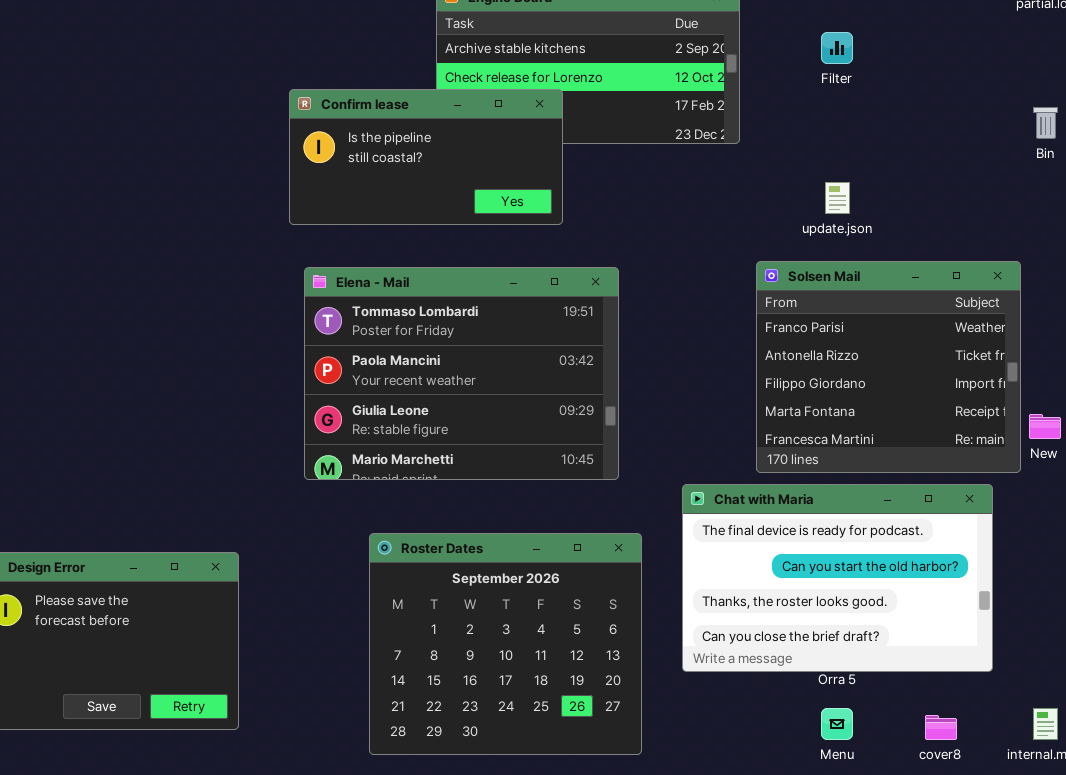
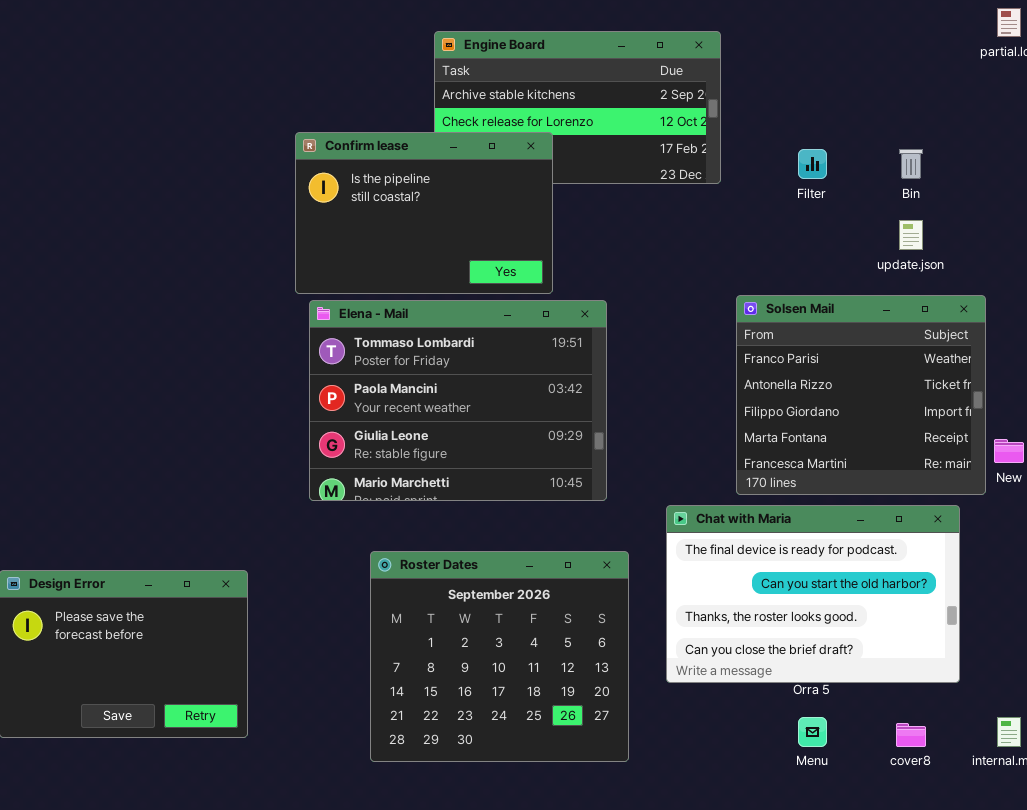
Filter: [821,32,853,64] -> [798,149,827,179], moved
Confirm lease: [289,89,563,225] -> [295,132,553,294], resized
Bin: [1033,107,1058,139] -> [899,149,923,179], moved
update.json: [825,182,850,214] -> [899,220,923,250], moved

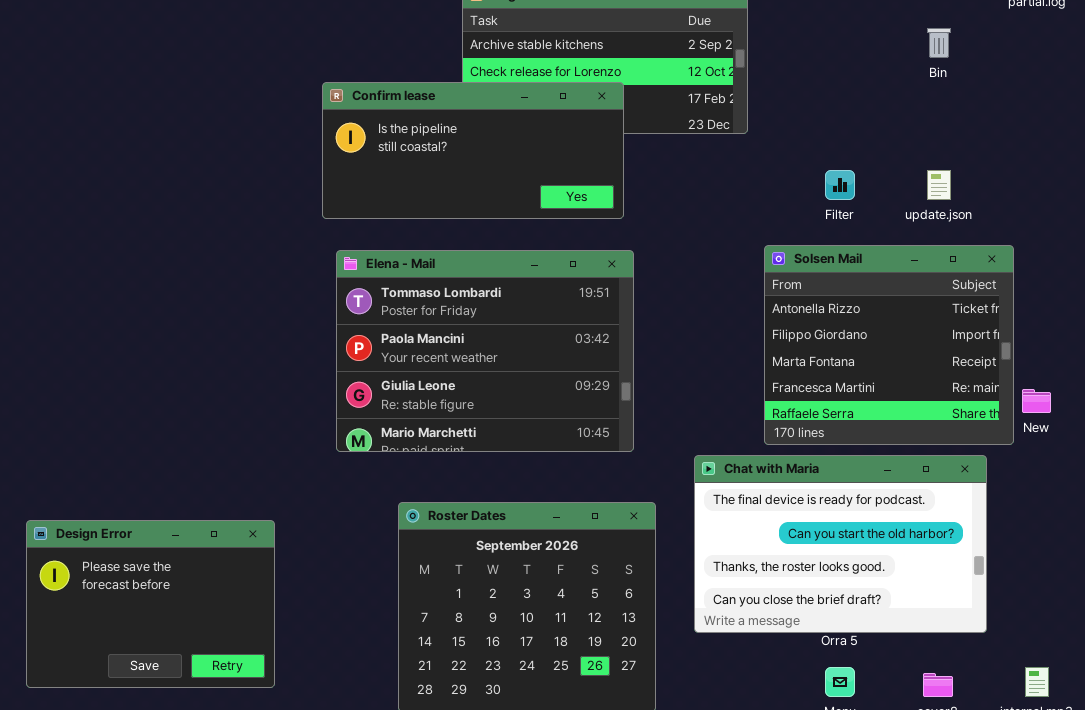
Confirm lease: [295,132,553,294] -> [322,82,624,219], resized
Filter: [798,149,827,179] -> [825,170,855,200], moved
Bin: [899,149,923,179] -> [927,28,951,58], moved
Solsen Mail: [736,295,986,495] -> [764,245,1014,445], scrolled down 1 row

